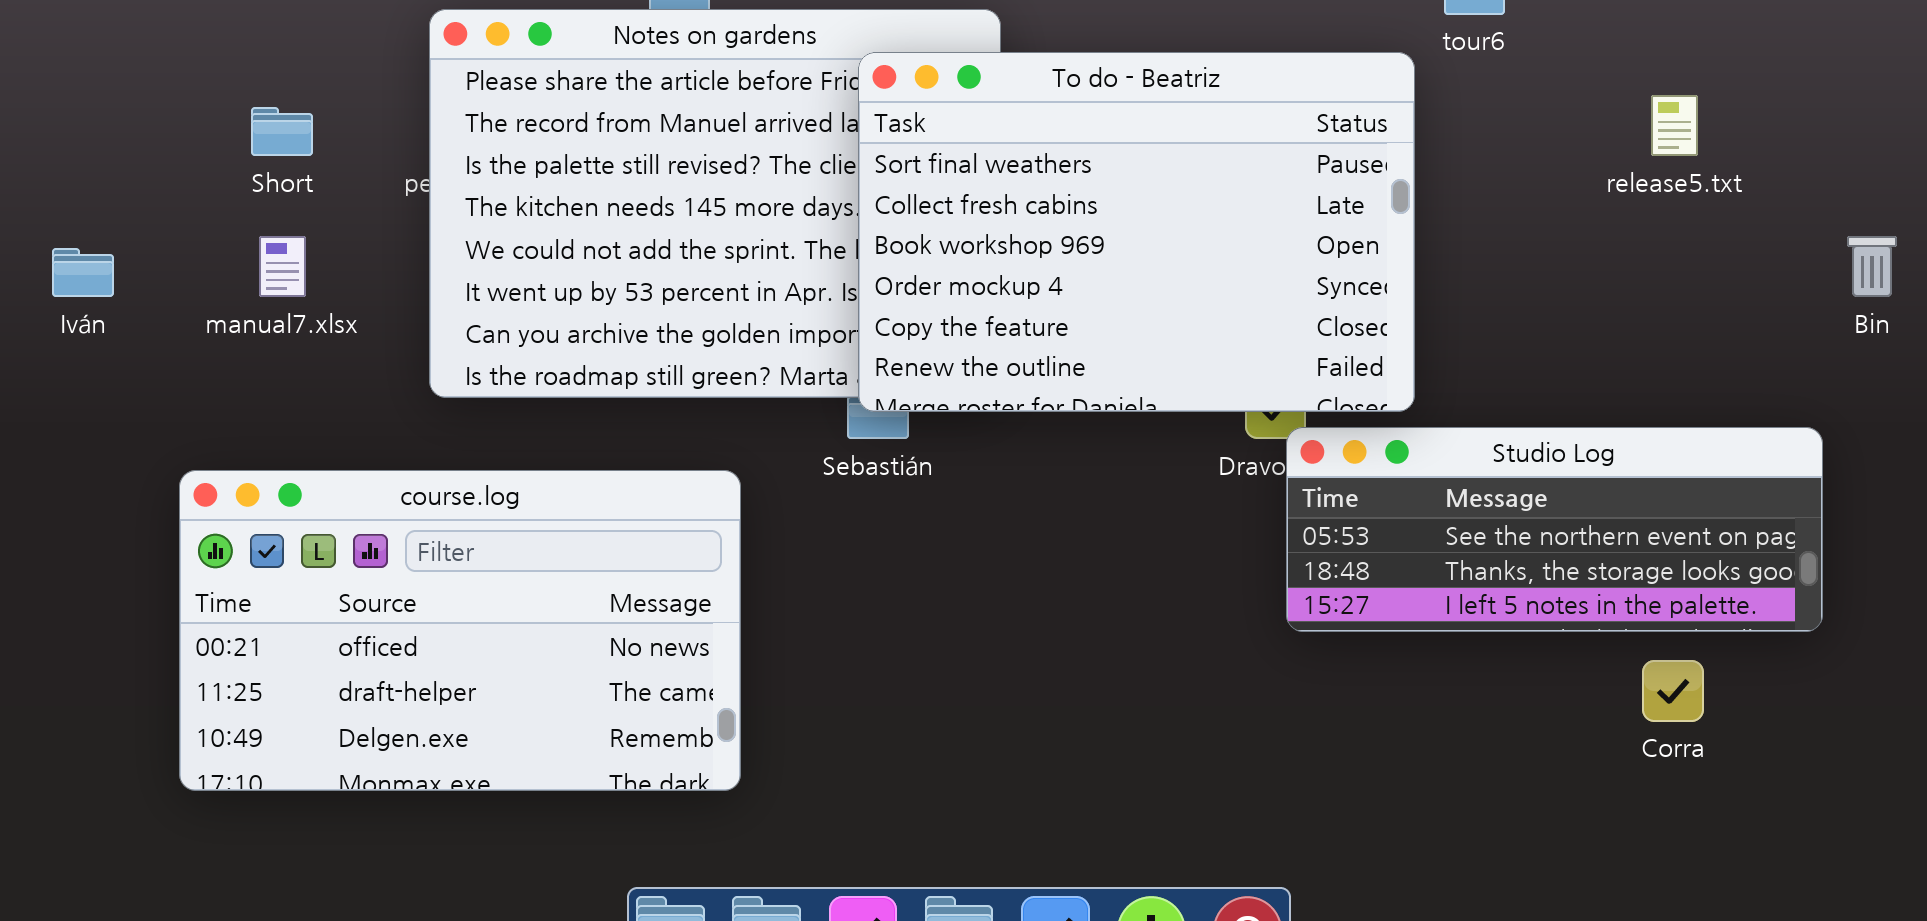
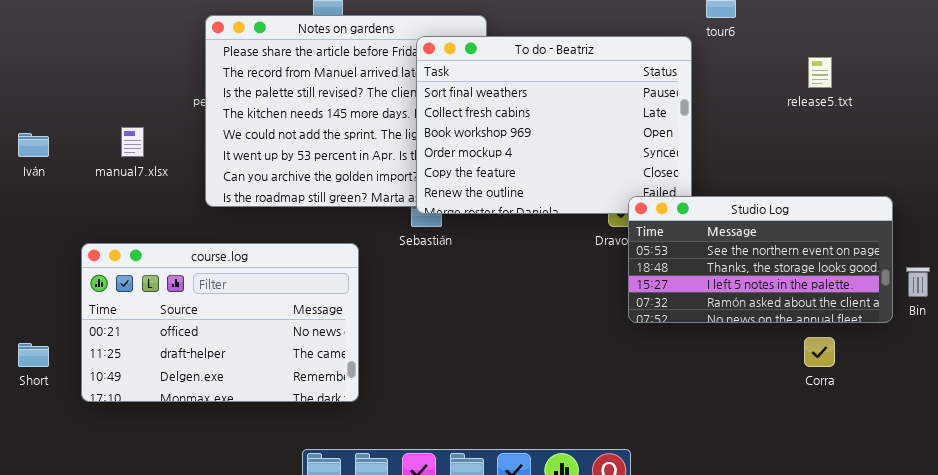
Short: [251,107,313,156] -> [18,343,49,367], moved
Bin: [1847,236,1897,297] -> [906,267,930,297], moved
Studio Log: [1286,427,1823,632] -> [628,196,893,323], resized

